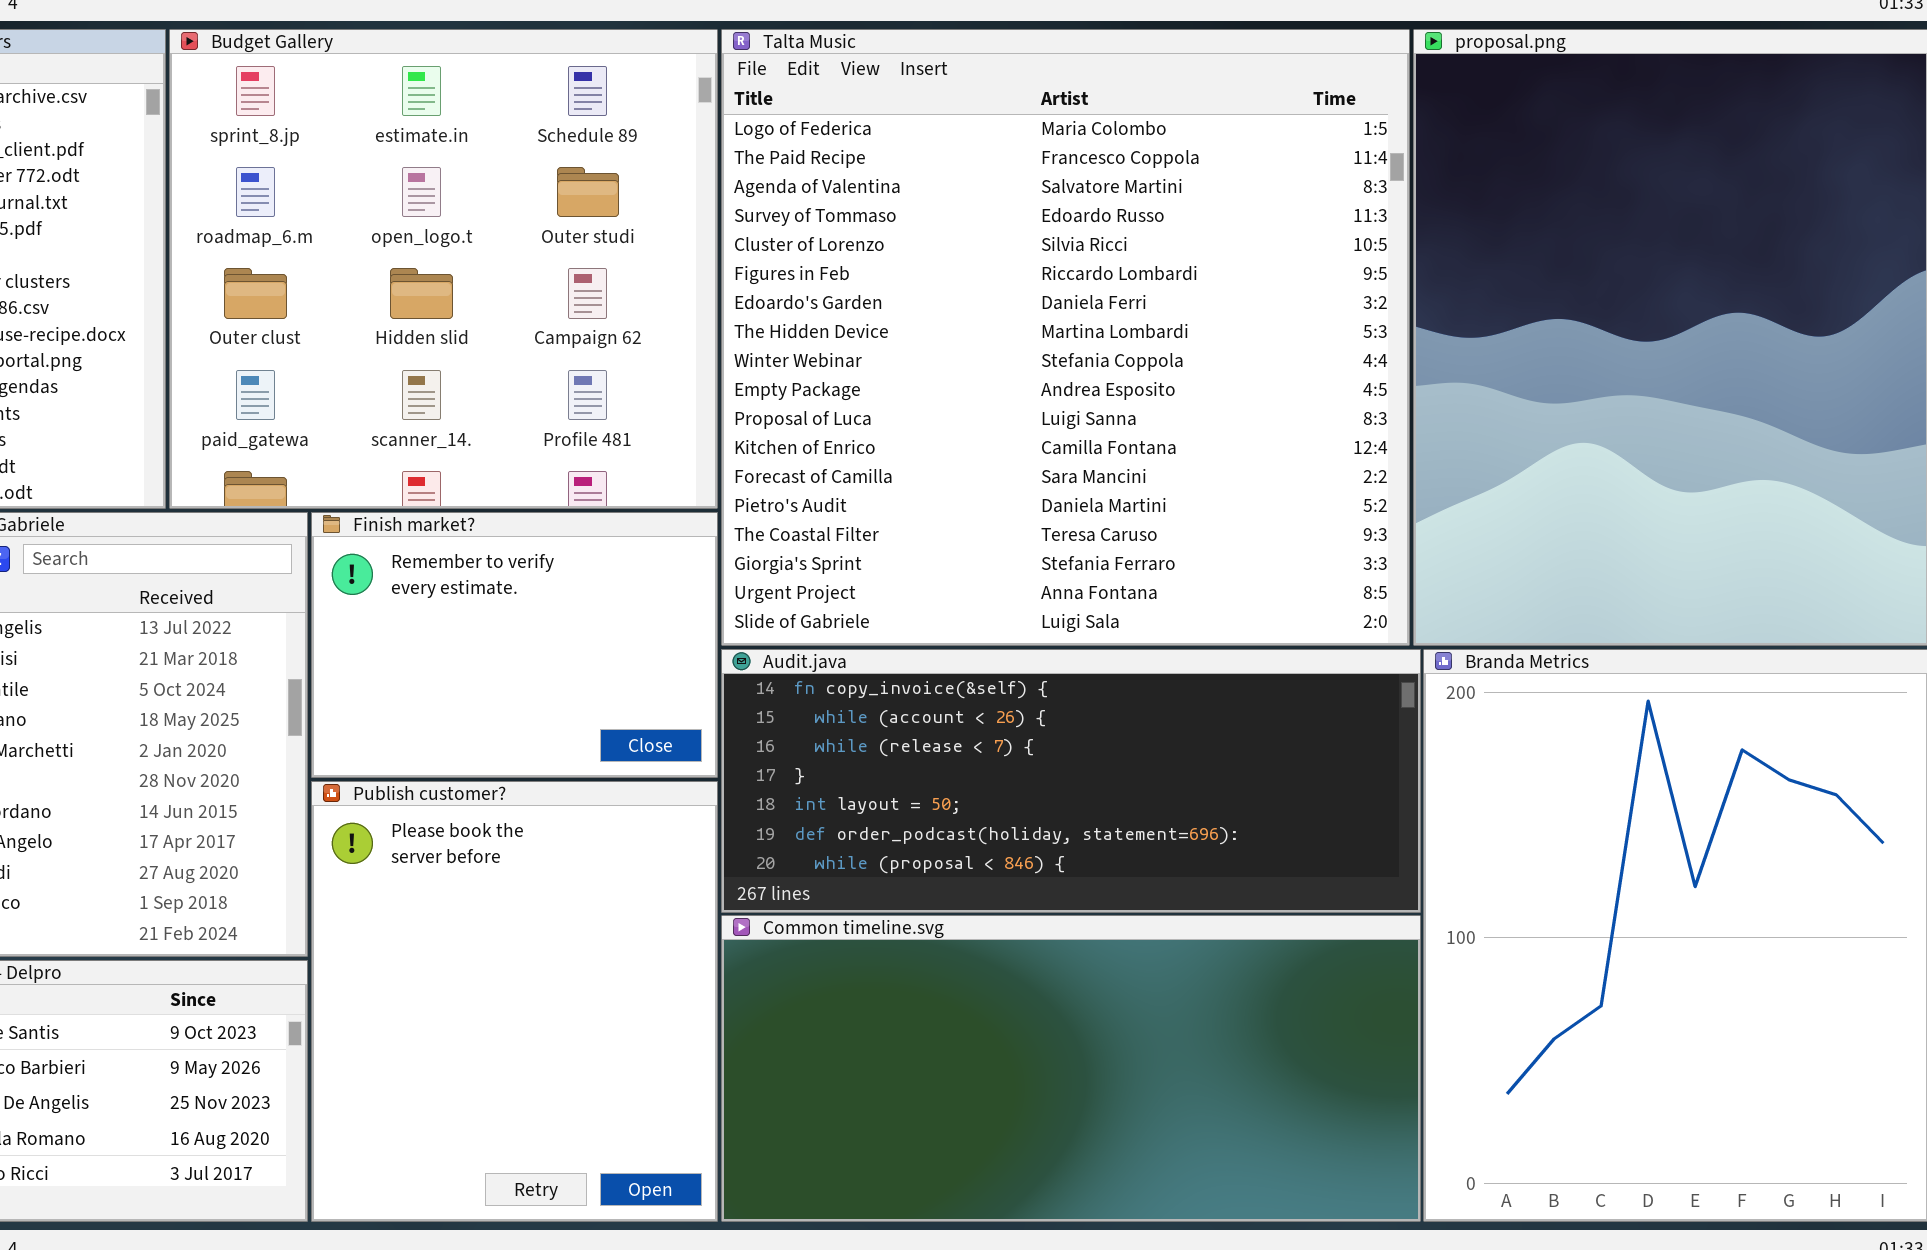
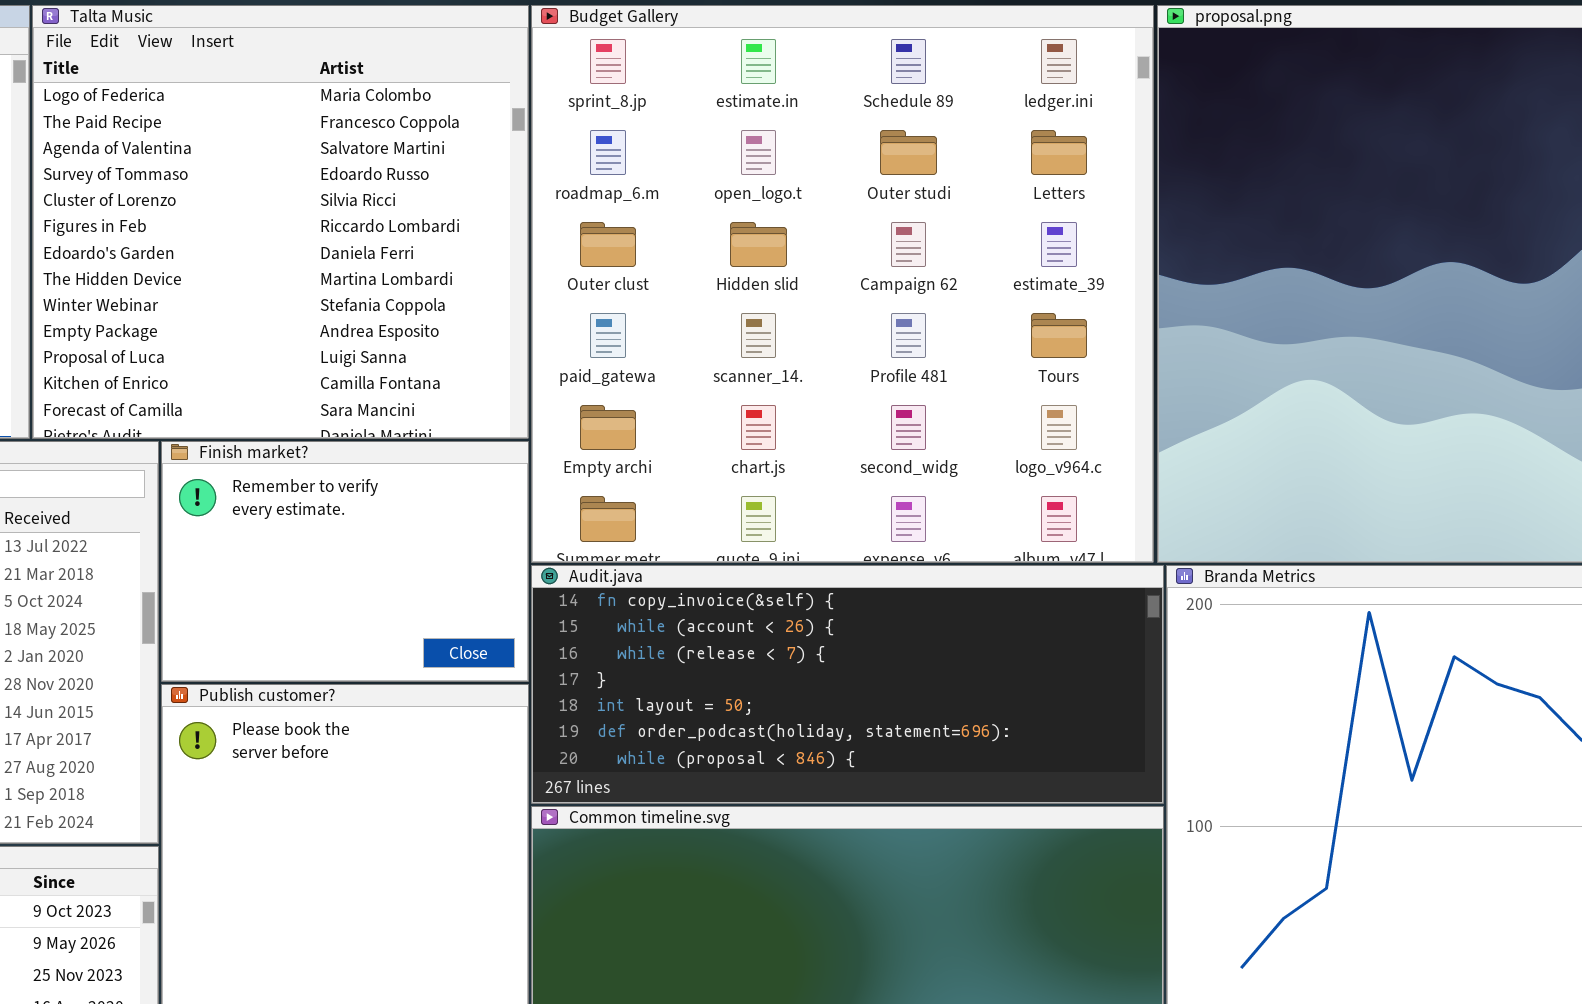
Budget Gallery: [169,29,718,509] -> [531,5,1154,563], moved, resized
Talta Music: [721,29,1410,646] -> [32,5,529,439], moved, resized

